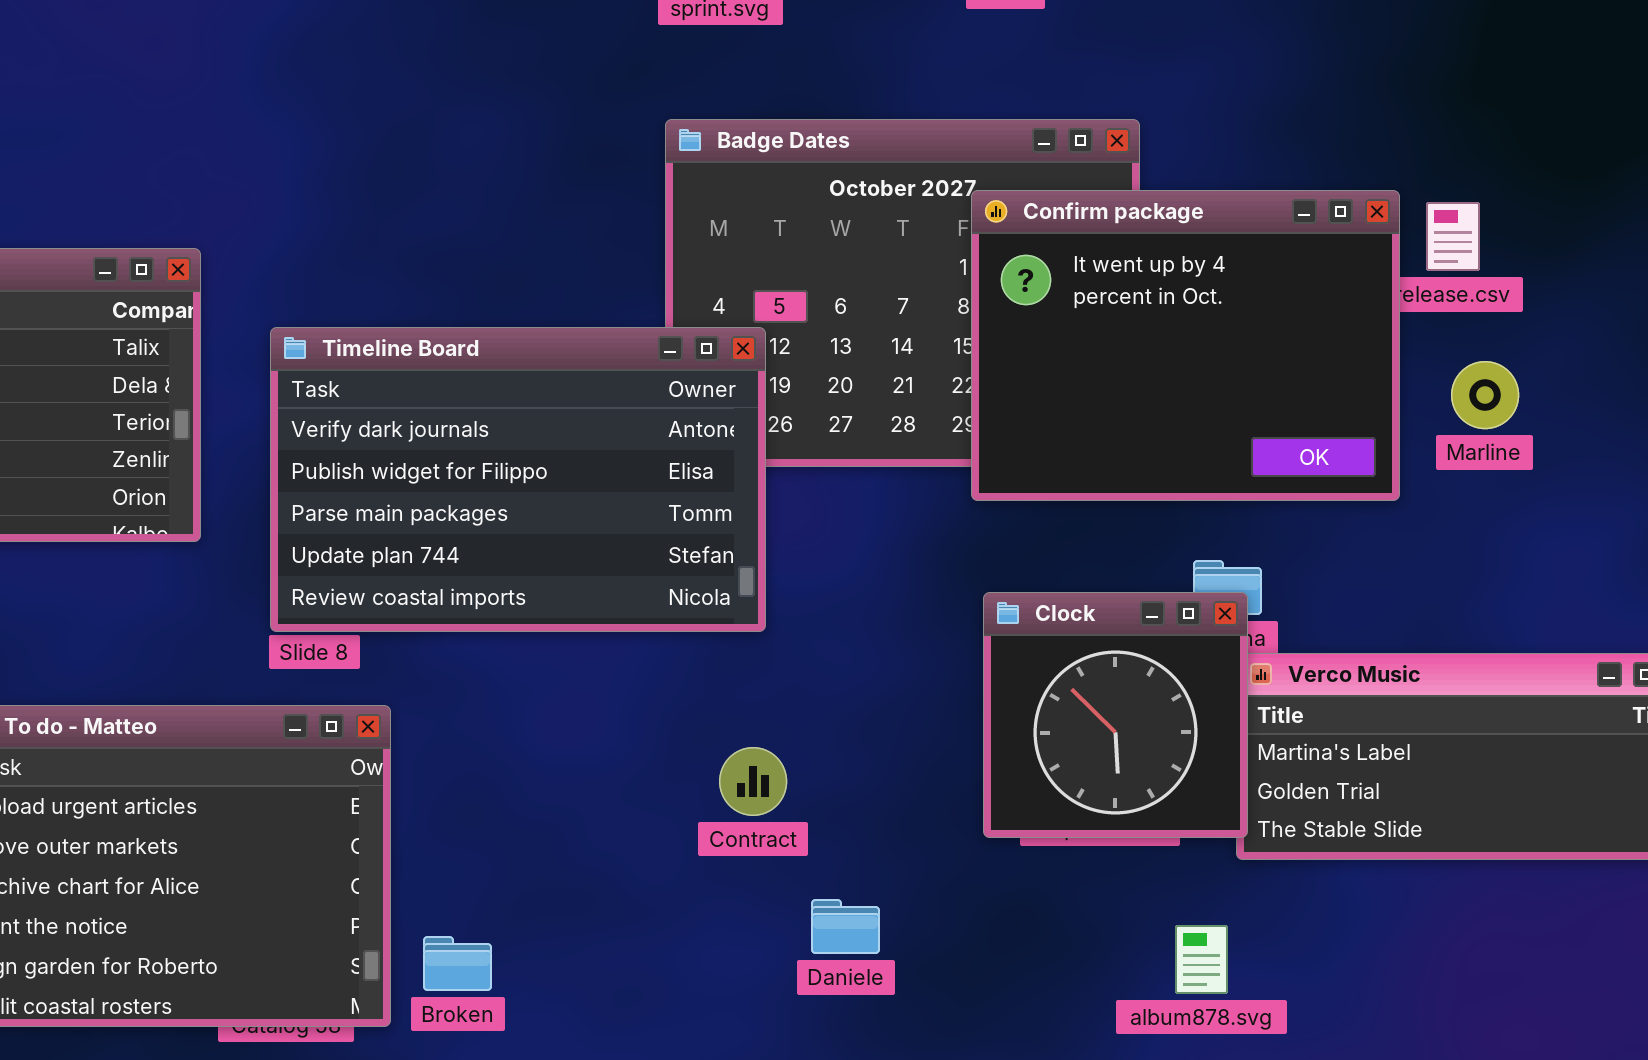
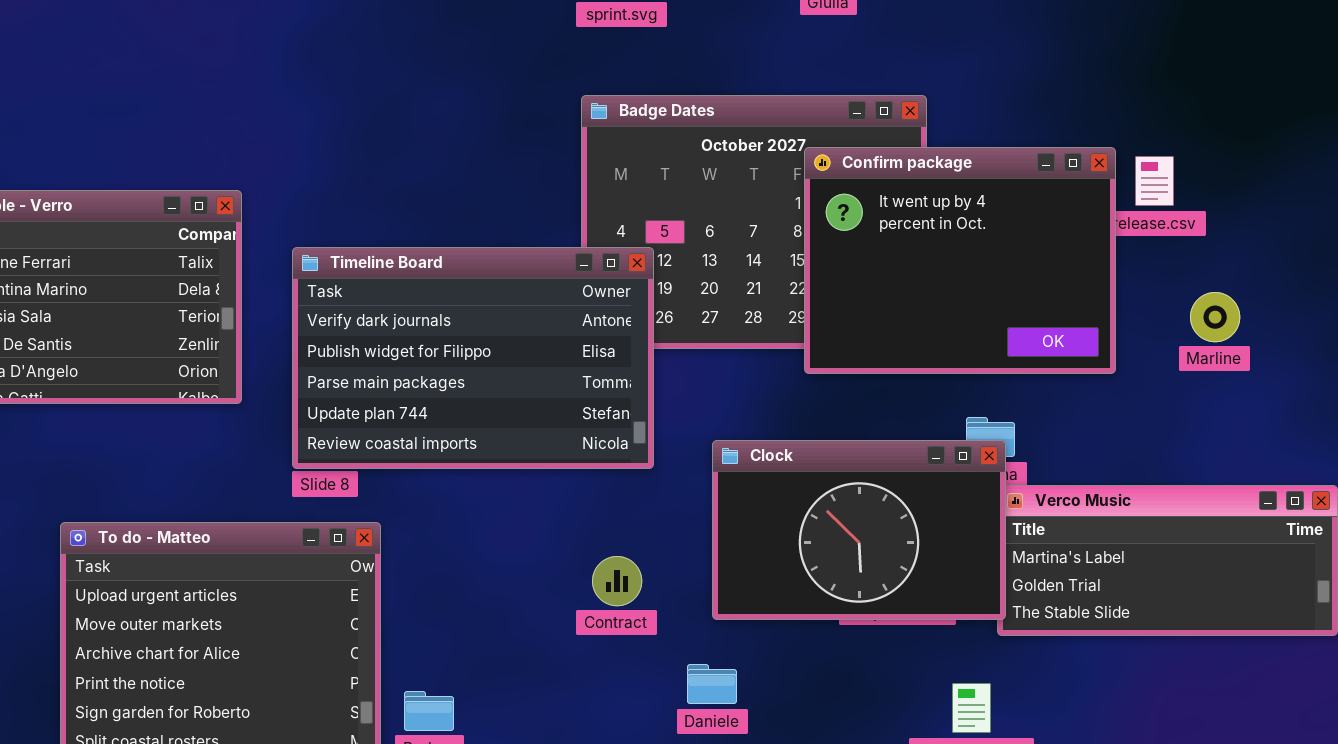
Marline: [1451,361,1519,429] -> [1190,292,1240,342], moved
Clock: [983,592,1248,838] -> [712,440,1006,620], resized
Contract: [719,747,787,816] -> [592,556,642,606], moved

